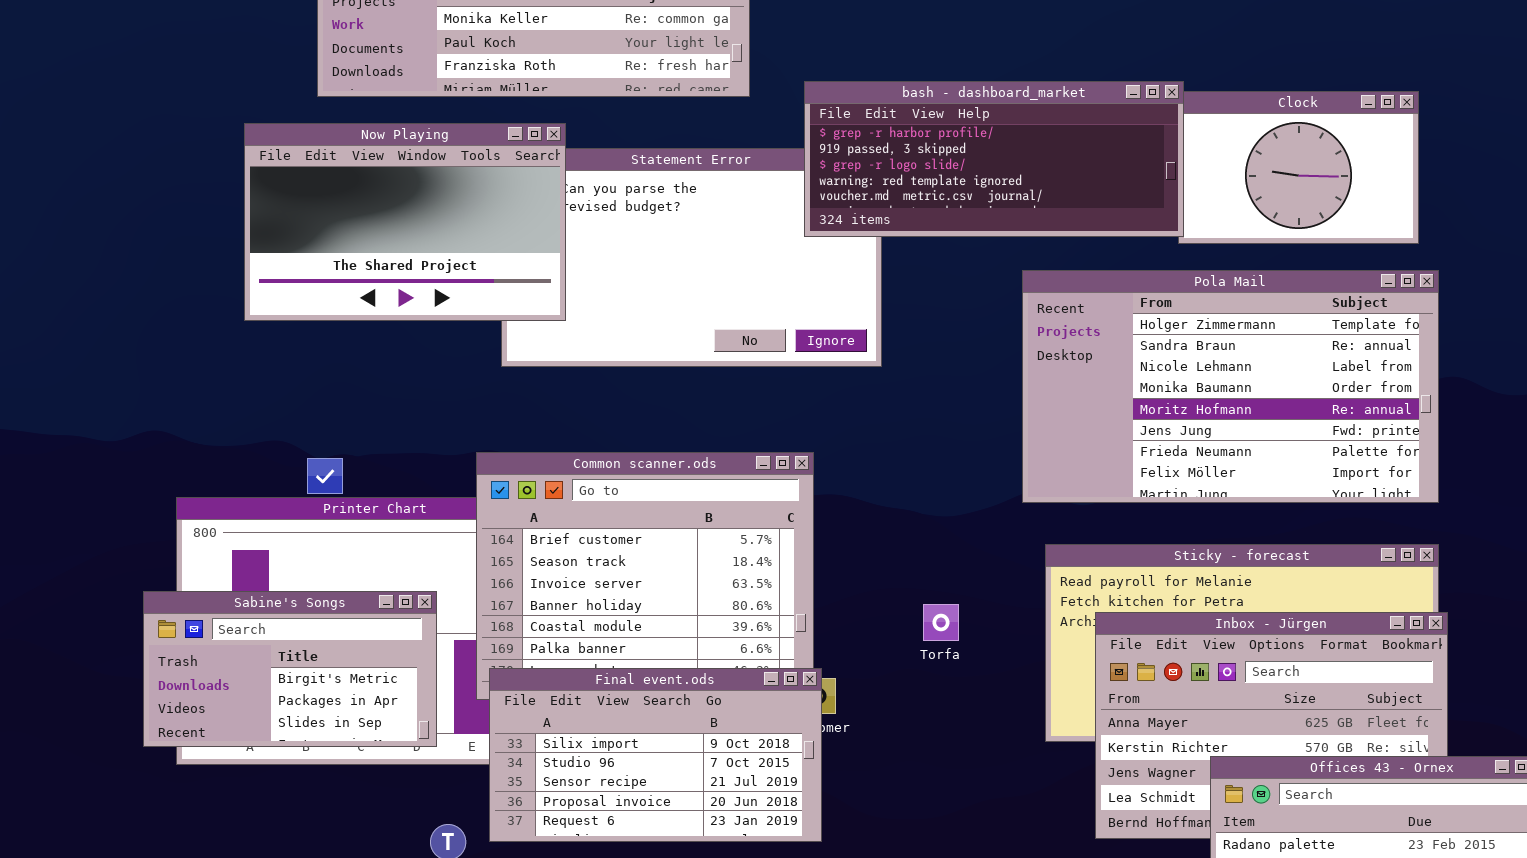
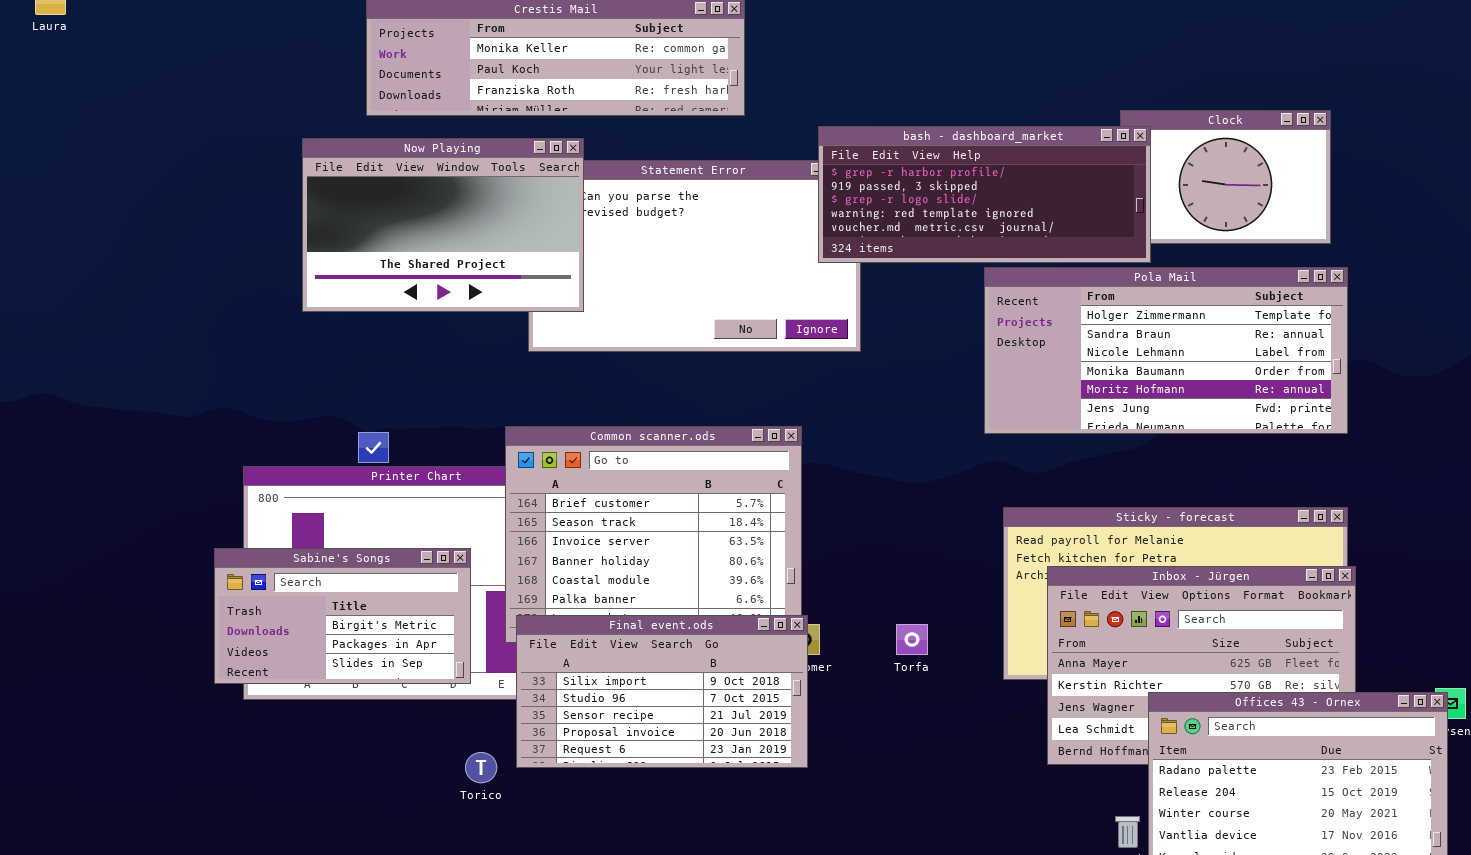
bash - dashboard_market: [804,81,1184,237] -> [818,126,1151,263], moved
Pola Mail: [1022,270,1439,503] -> [984,267,1348,434], resized
Torfa: [923,604,959,641] -> [896,624,928,655], moved

